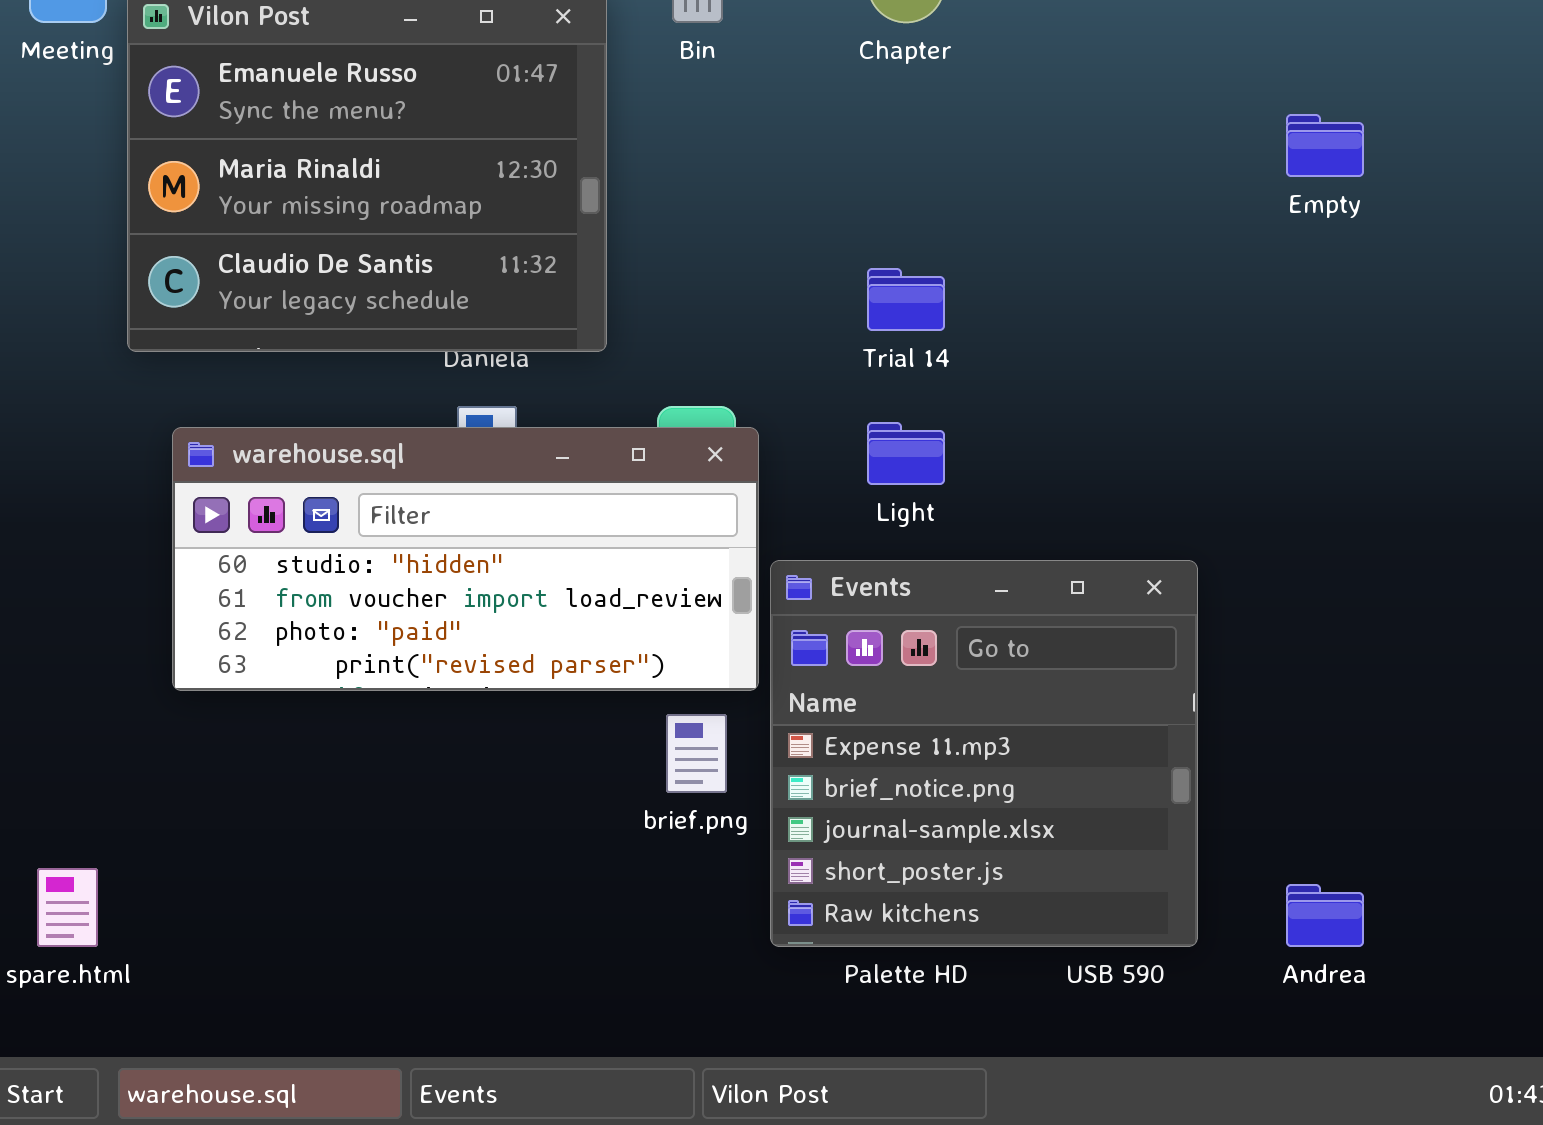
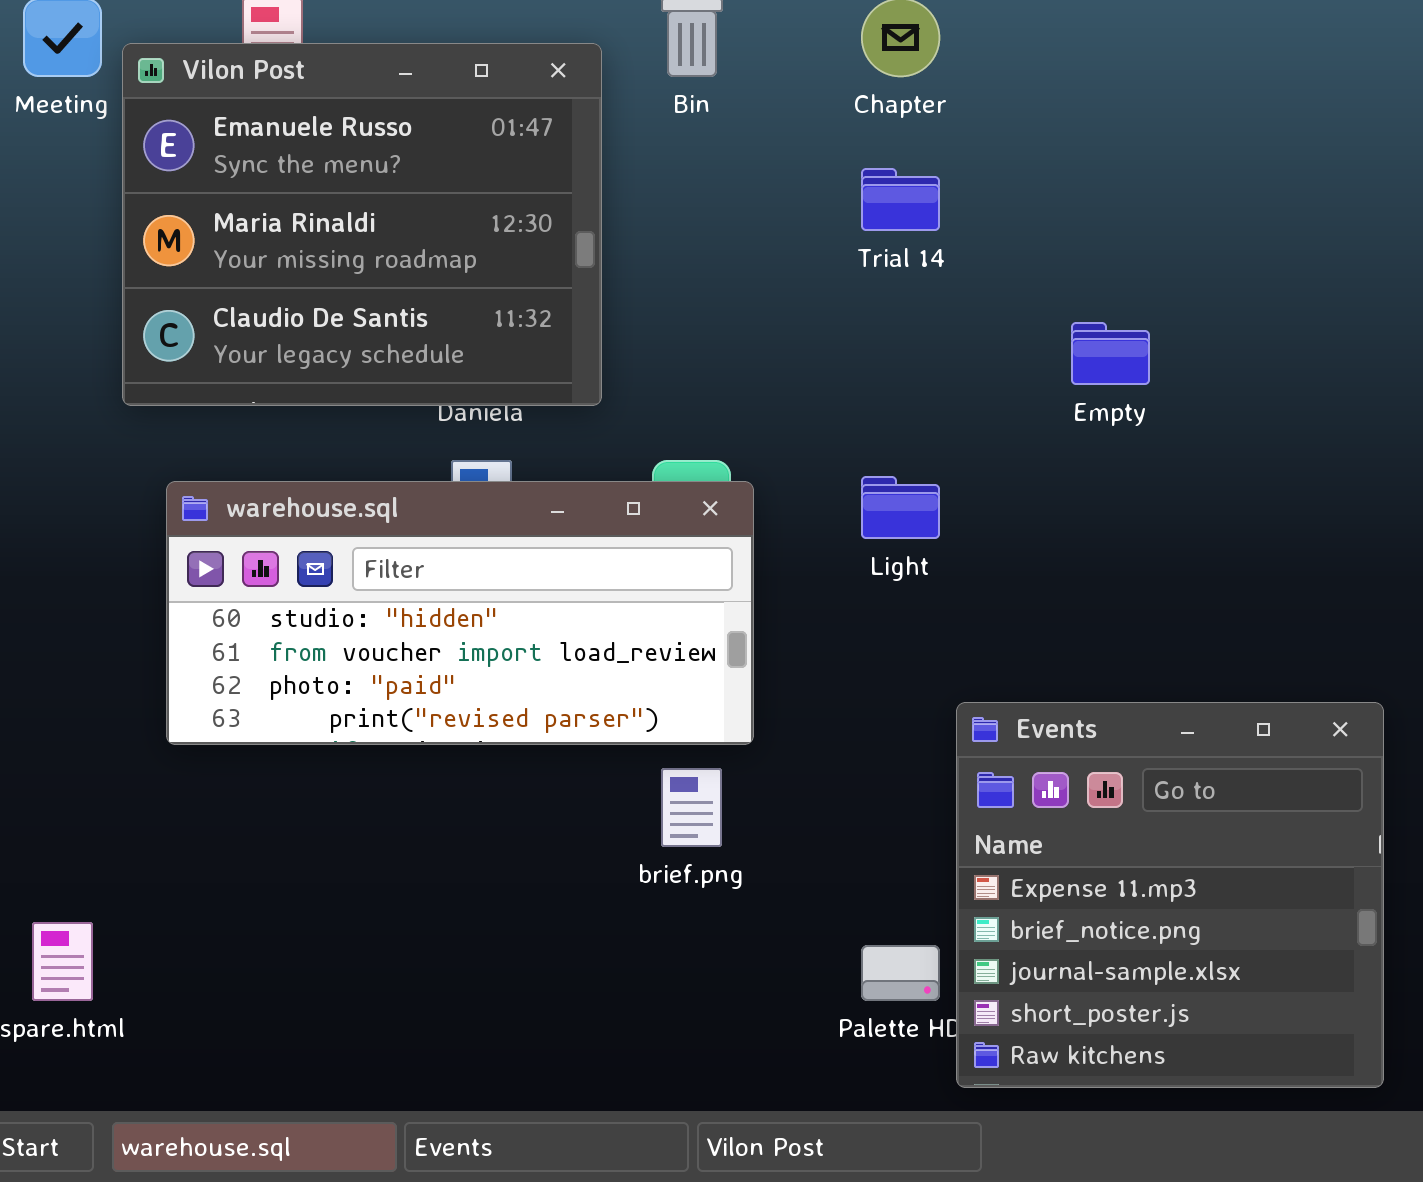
Empty: [1286,114,1364,177] -> [1071,322,1150,385], moved
Trial 14: [867,268,945,331] -> [861,168,940,231], moved
Events: [770,560,1198,947] -> [956,702,1384,1088], moved

